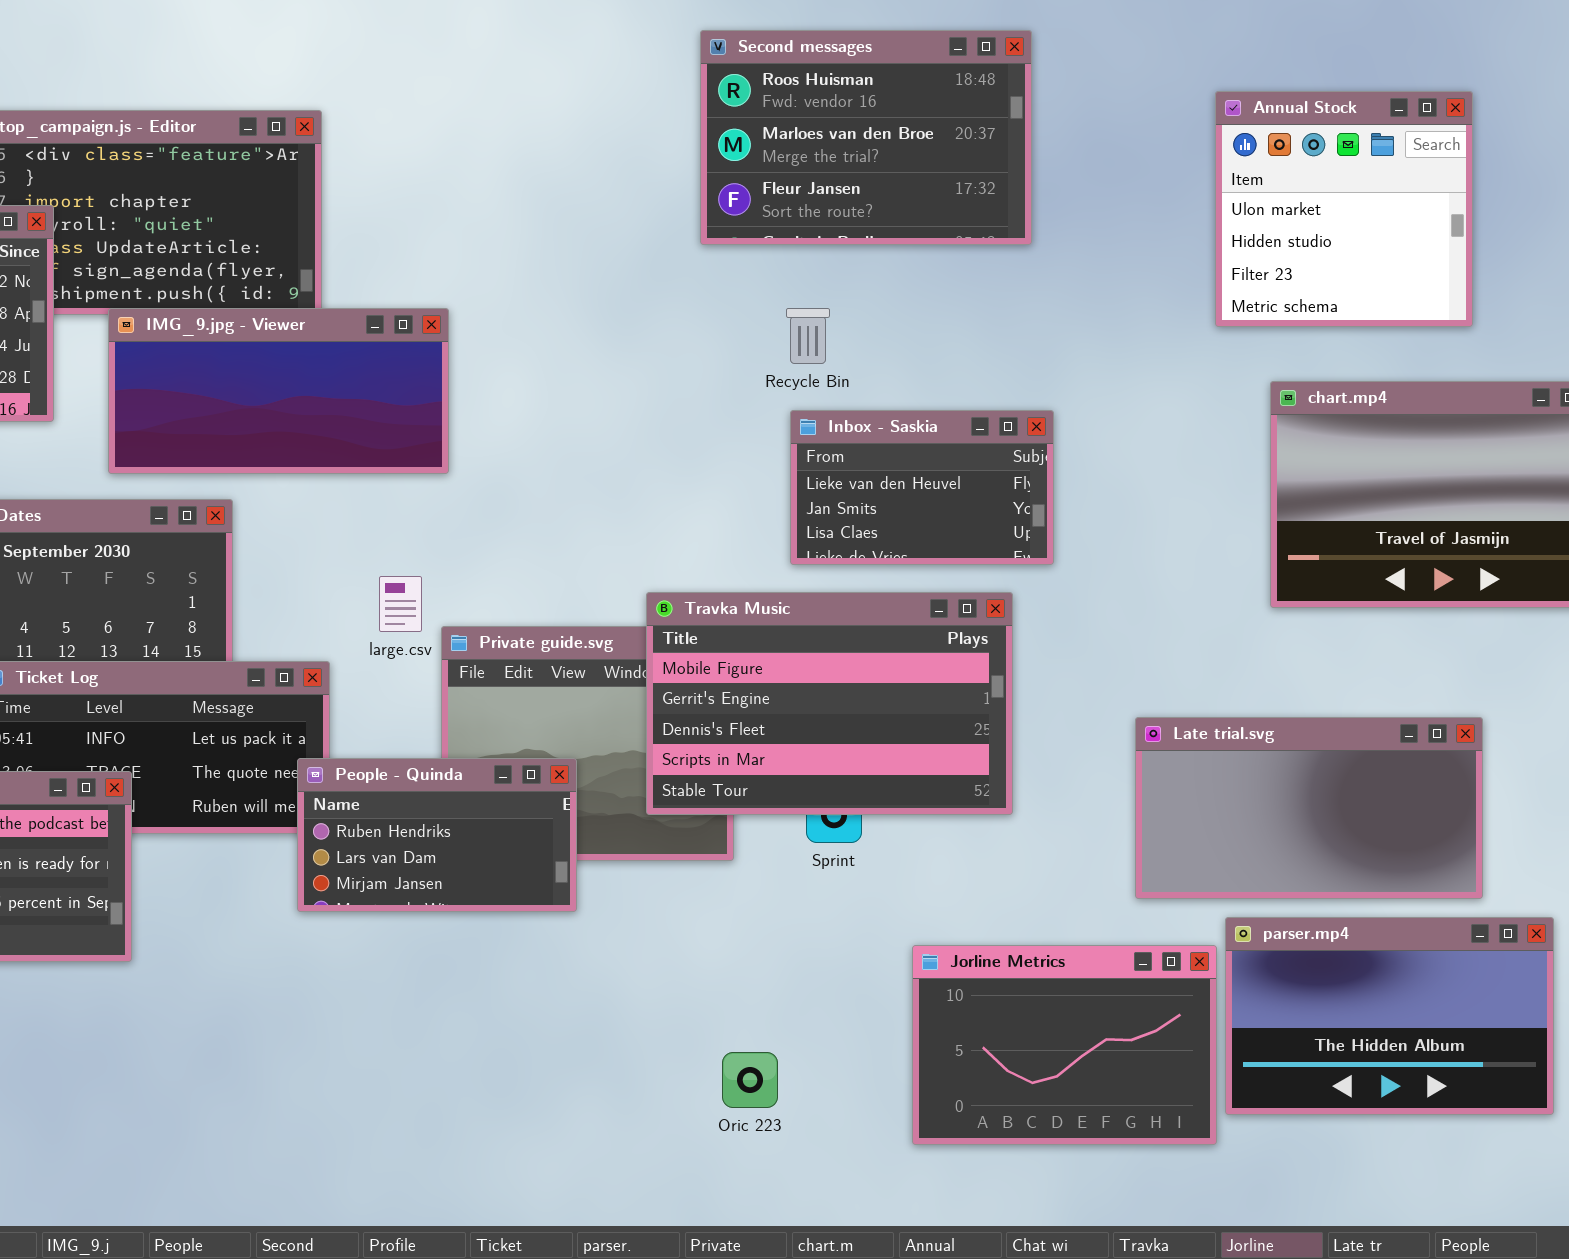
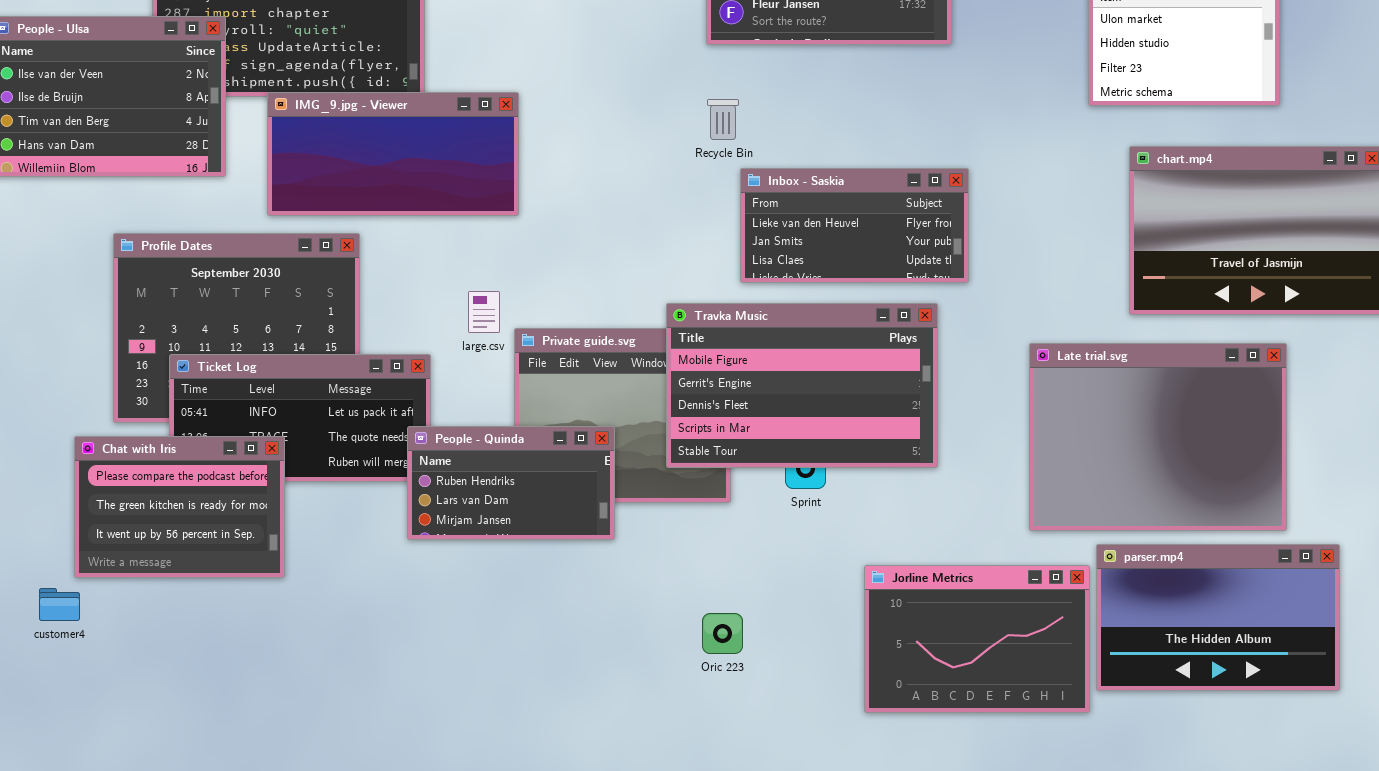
Recycle Bin: [786,308,830,364] -> [707,99,739,140], moved
Inbox - Saskia: [790,410,1054,565] -> [740,168,969,283], resized
Late trial.svg: [1135,717,1483,899] -> [1029,343,1287,531], resized
Oric 223: [722,1052,778,1108] -> [702,613,743,654], moved

